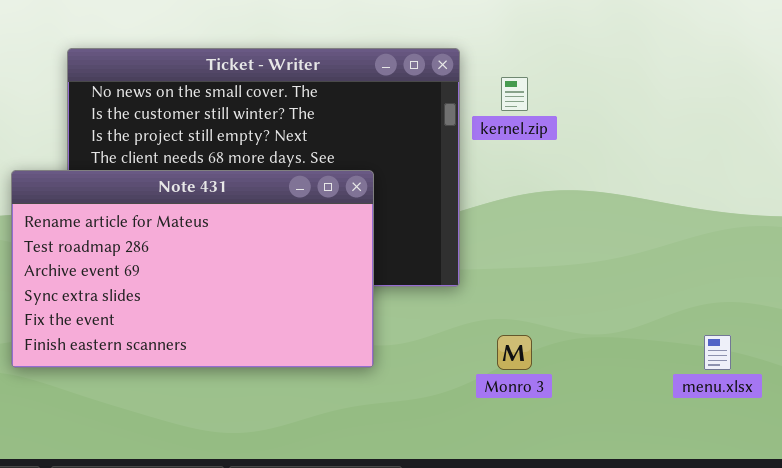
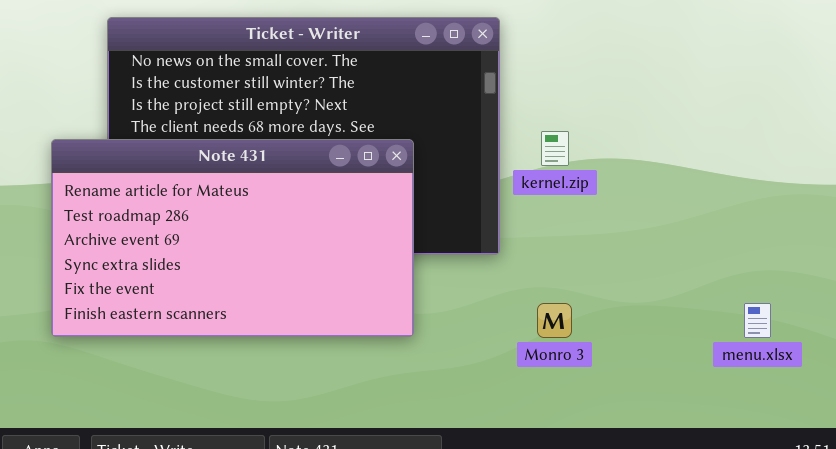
kernel.zip: [501,77,528,111] -> [541,131,569,166], moved

